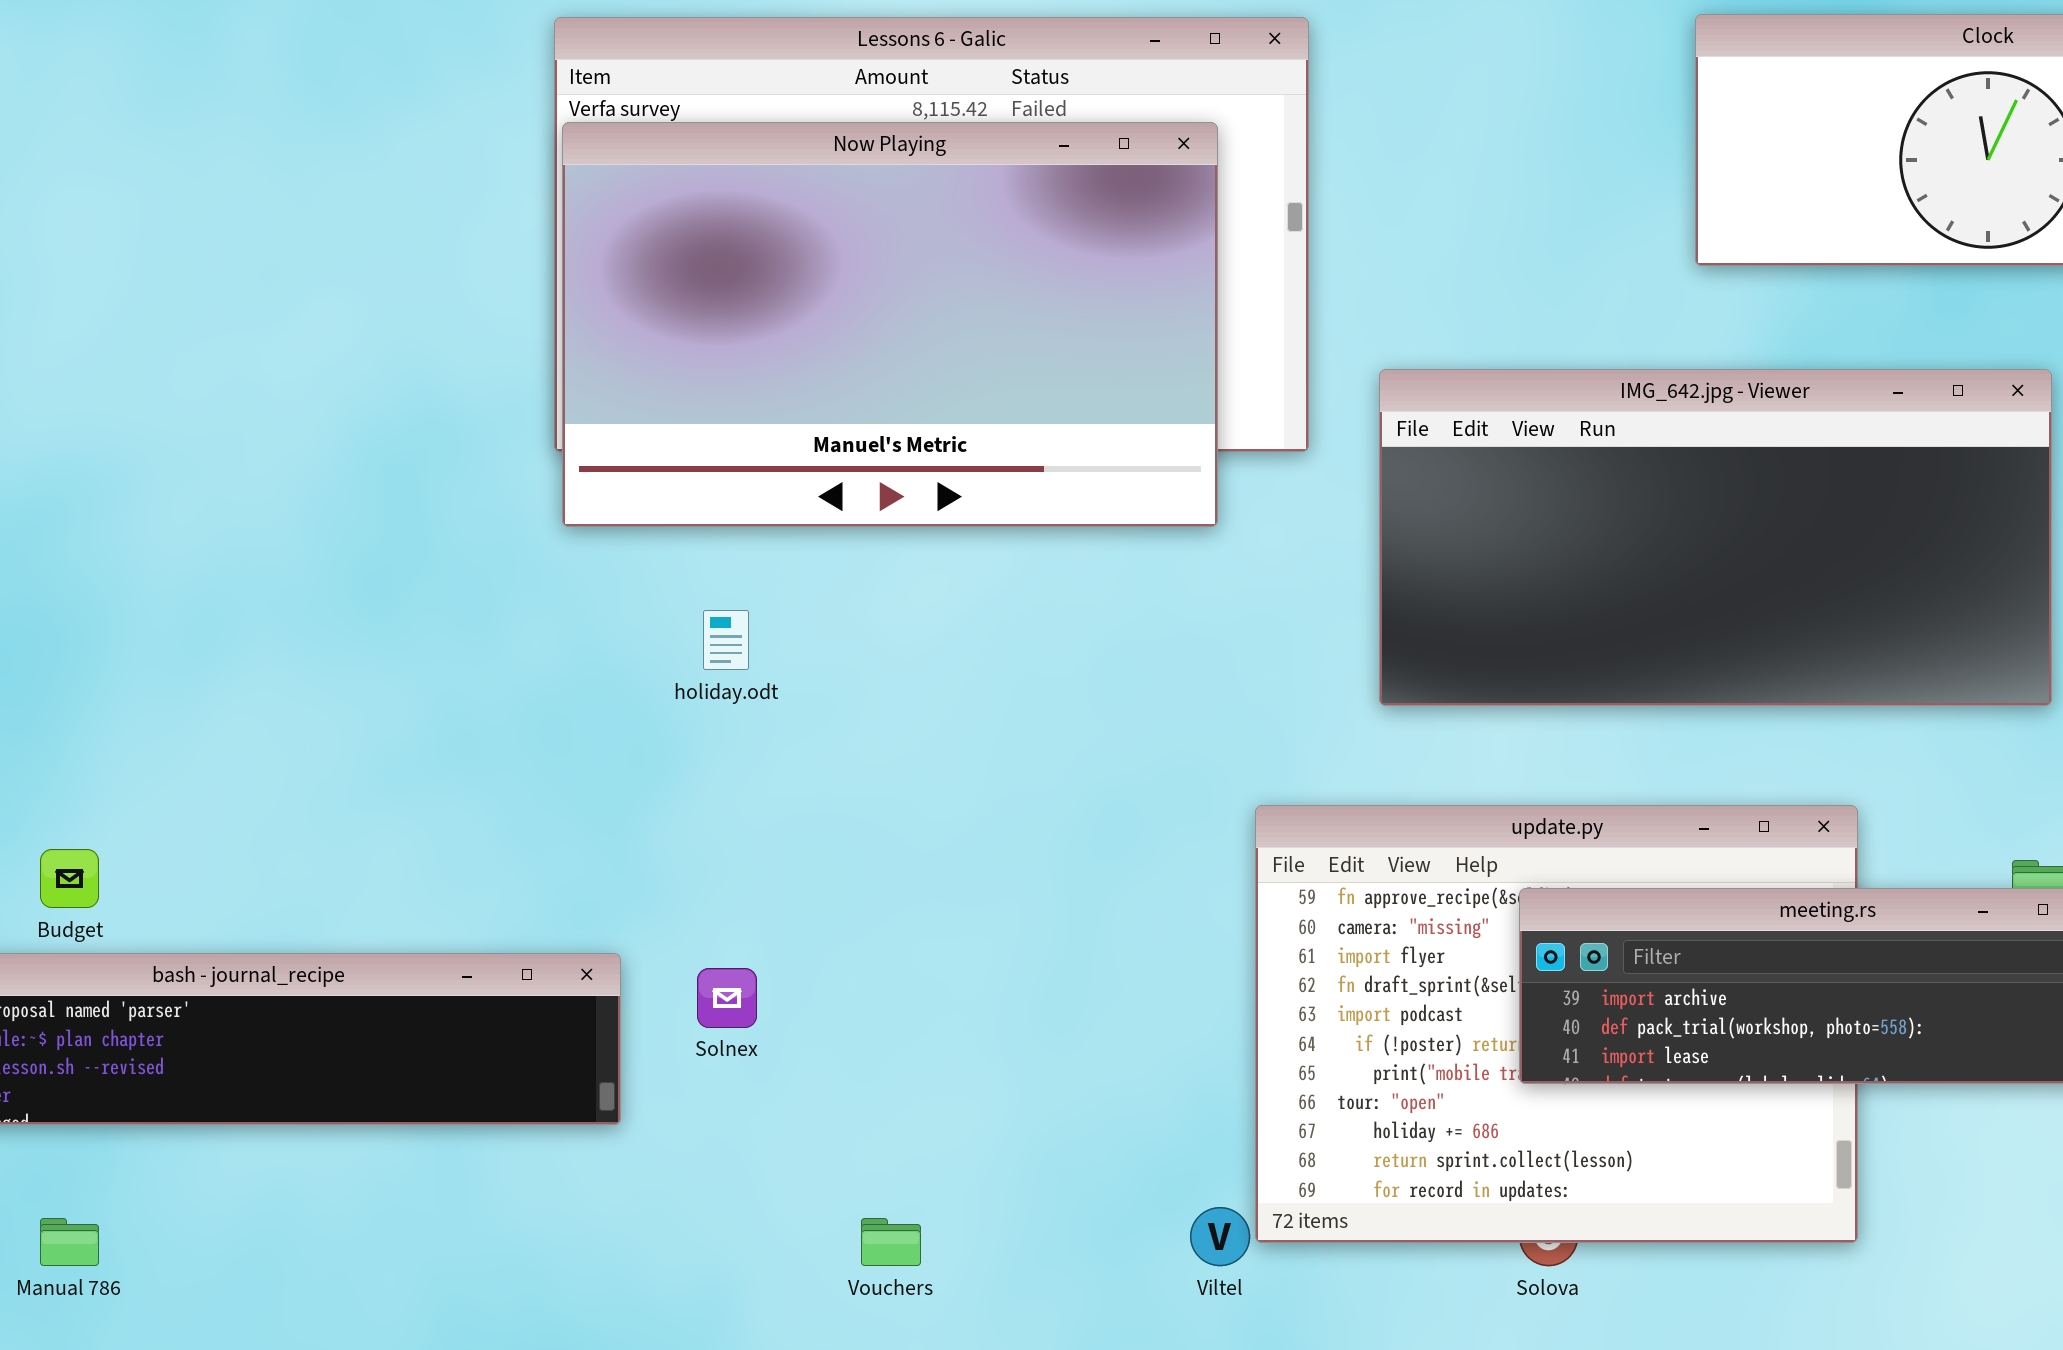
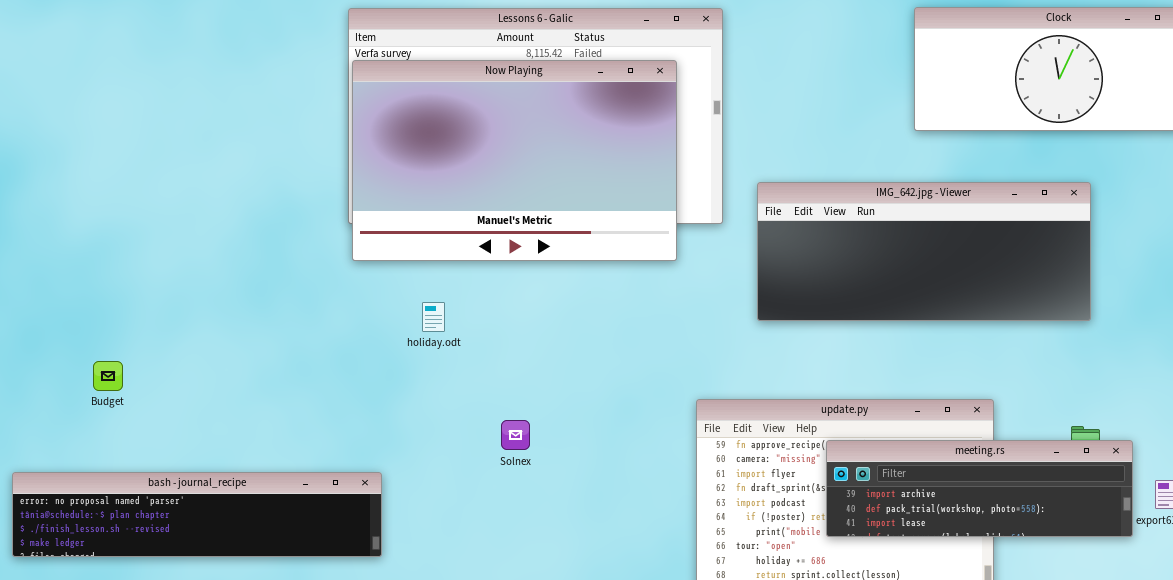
IMG_642.jpg - Viewer: [1379,369,2052,706] -> [757,182,1091,321], resized
Budget: [40,849,99,908] -> [93,361,123,391], moved
Solnex: [697,968,757,1028] -> [501,420,530,450], moved

